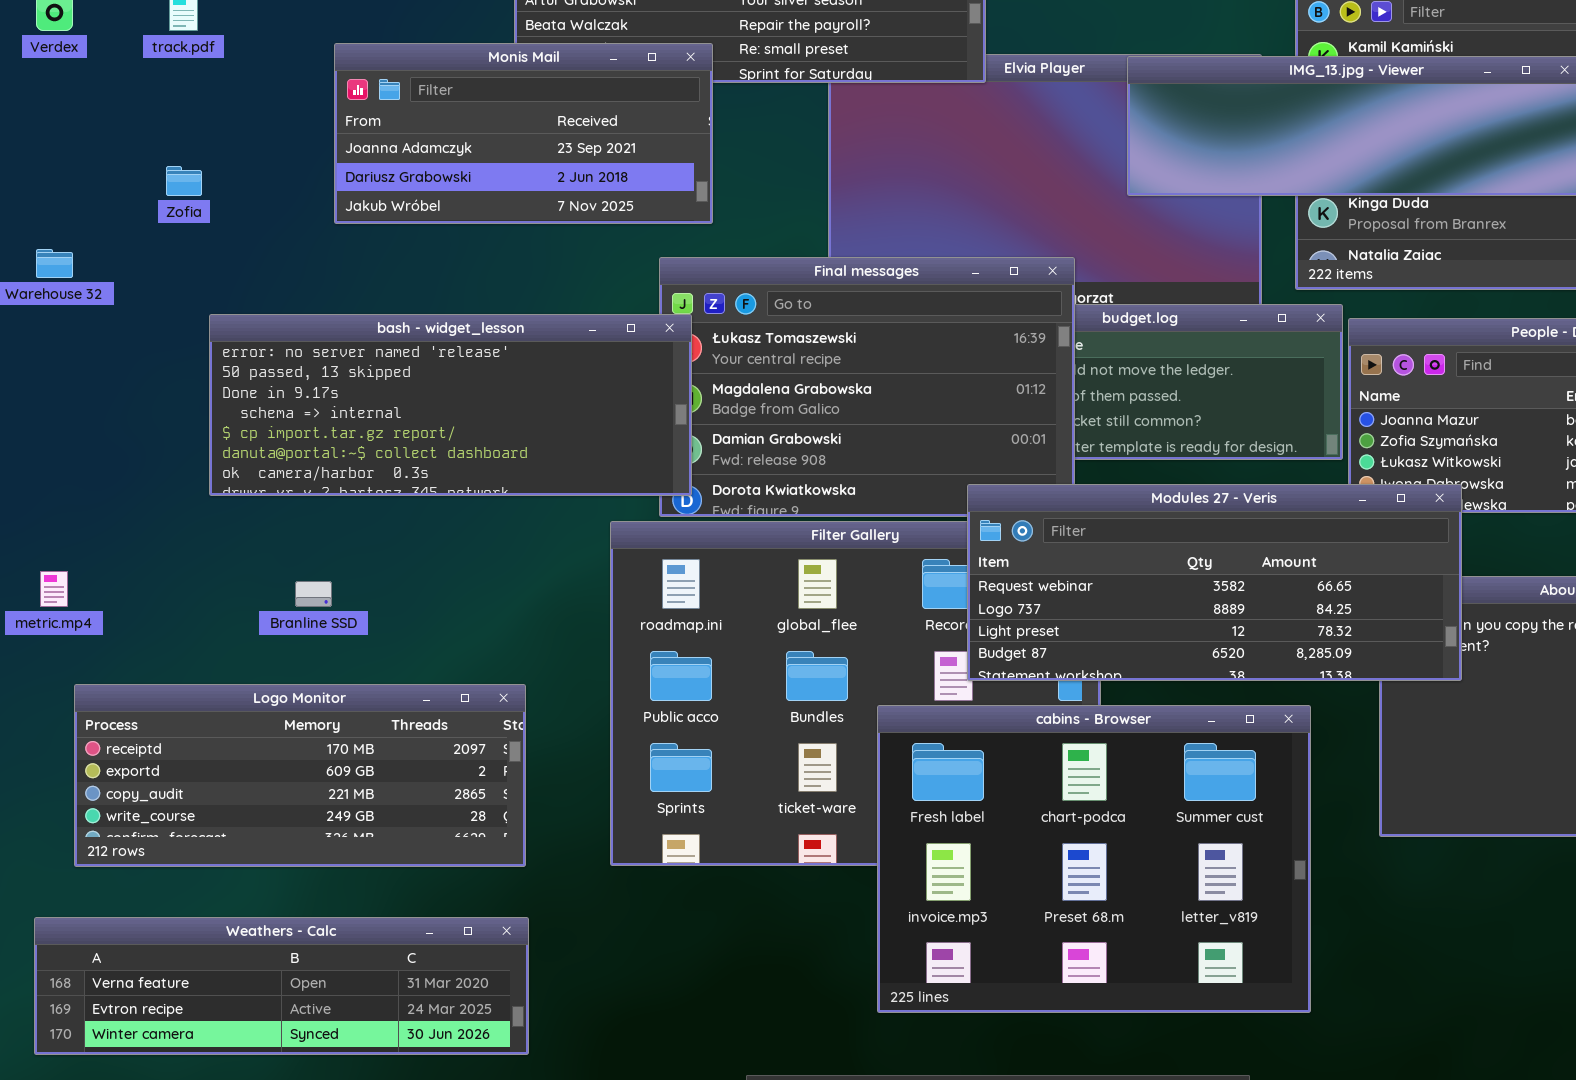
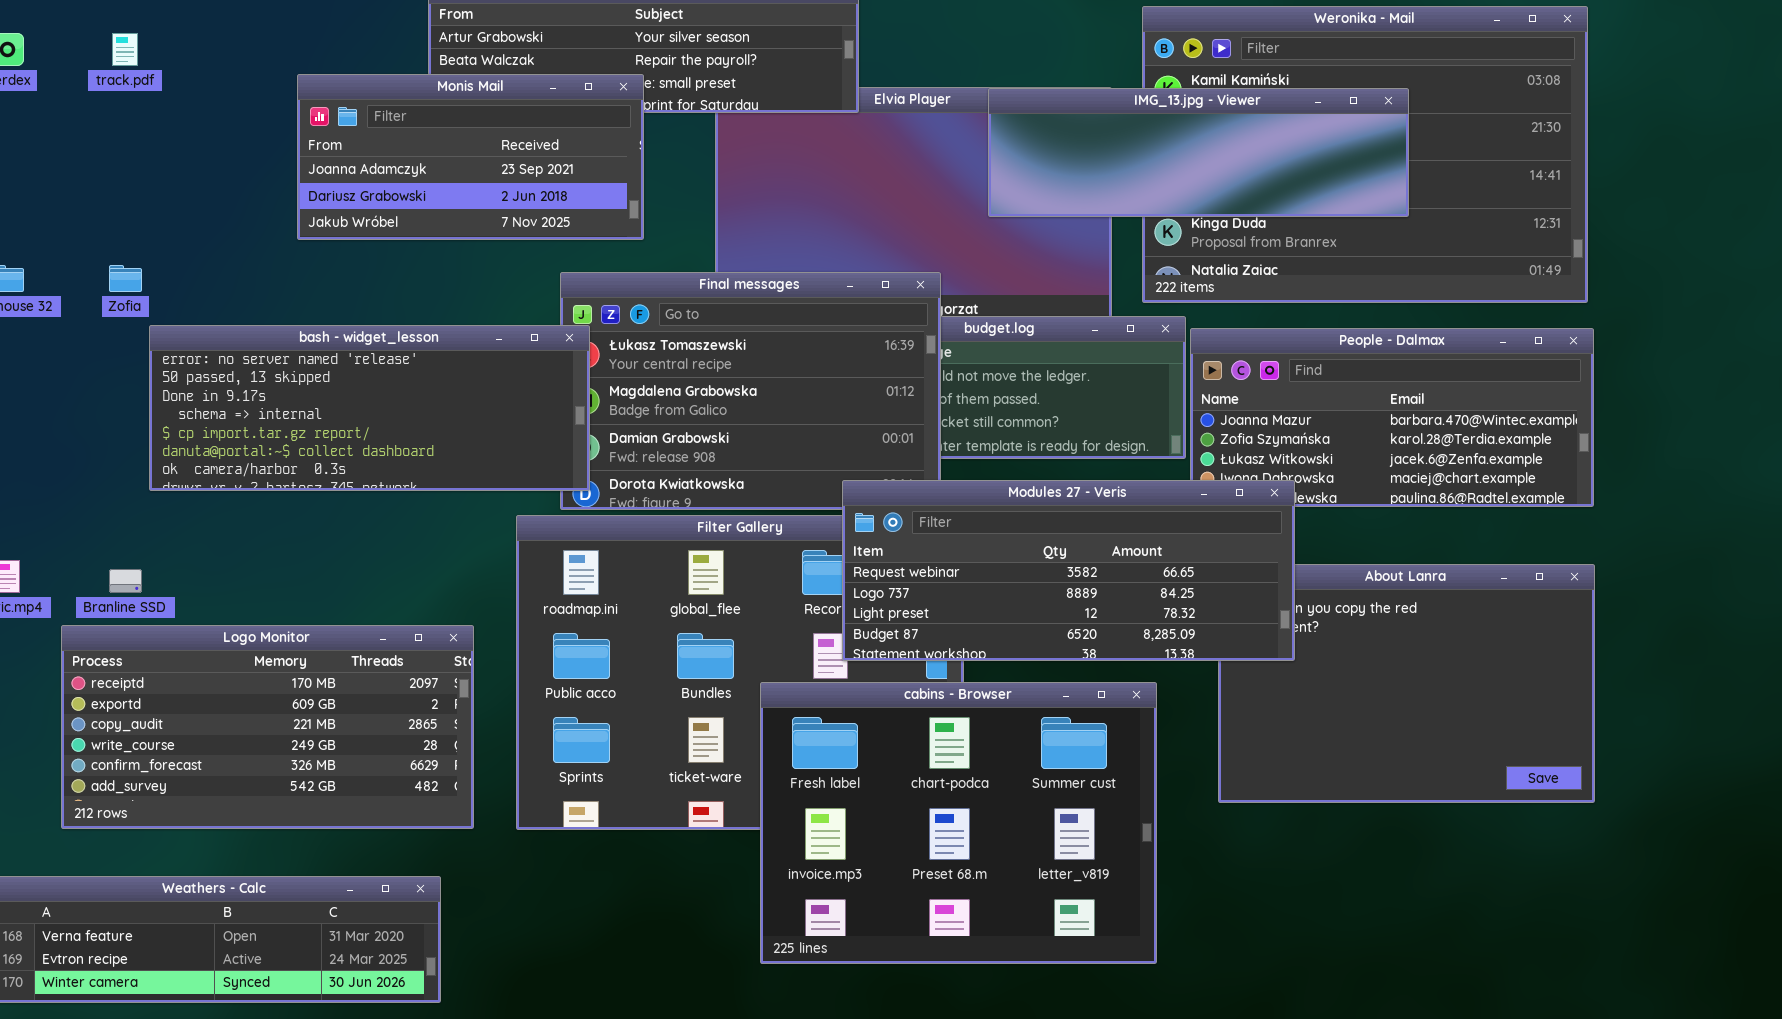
Monis Mail: [334,43,713,224] -> [297,74,644,240], moved
Zofia: [166,166,202,196] -> [109,265,142,292], moved
Branline SSD: [295,581,332,607] -> [109,569,142,593], moved
Logo Monitor: [74,684,526,867] -> [61,625,474,829], moved, resized

